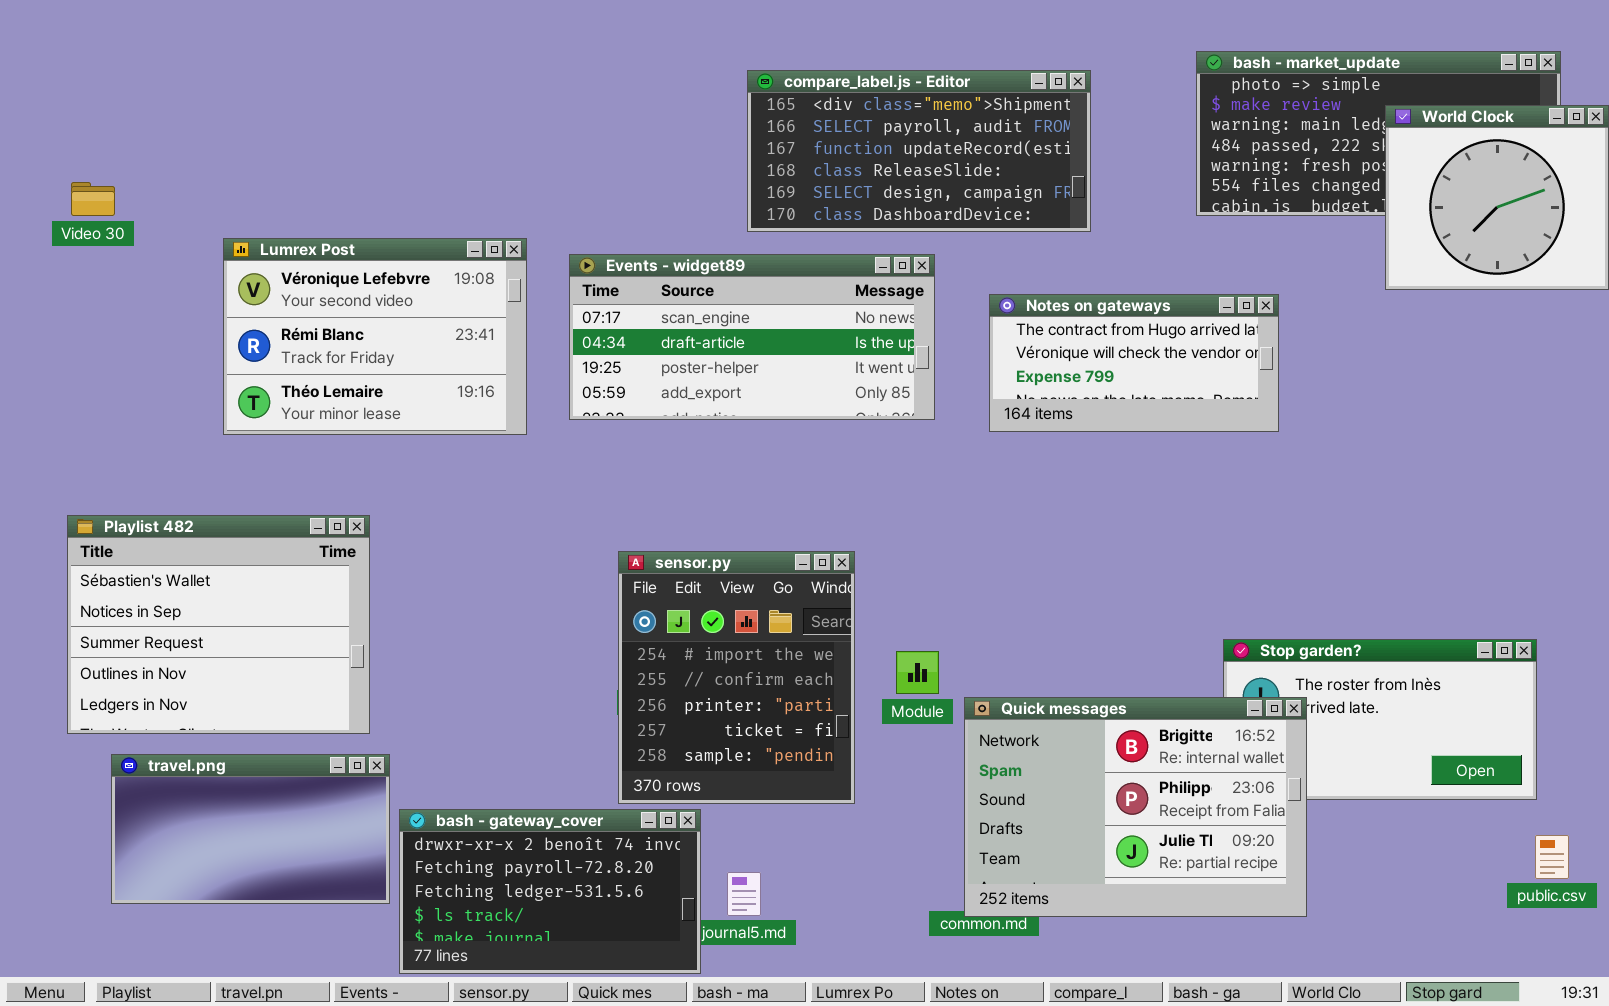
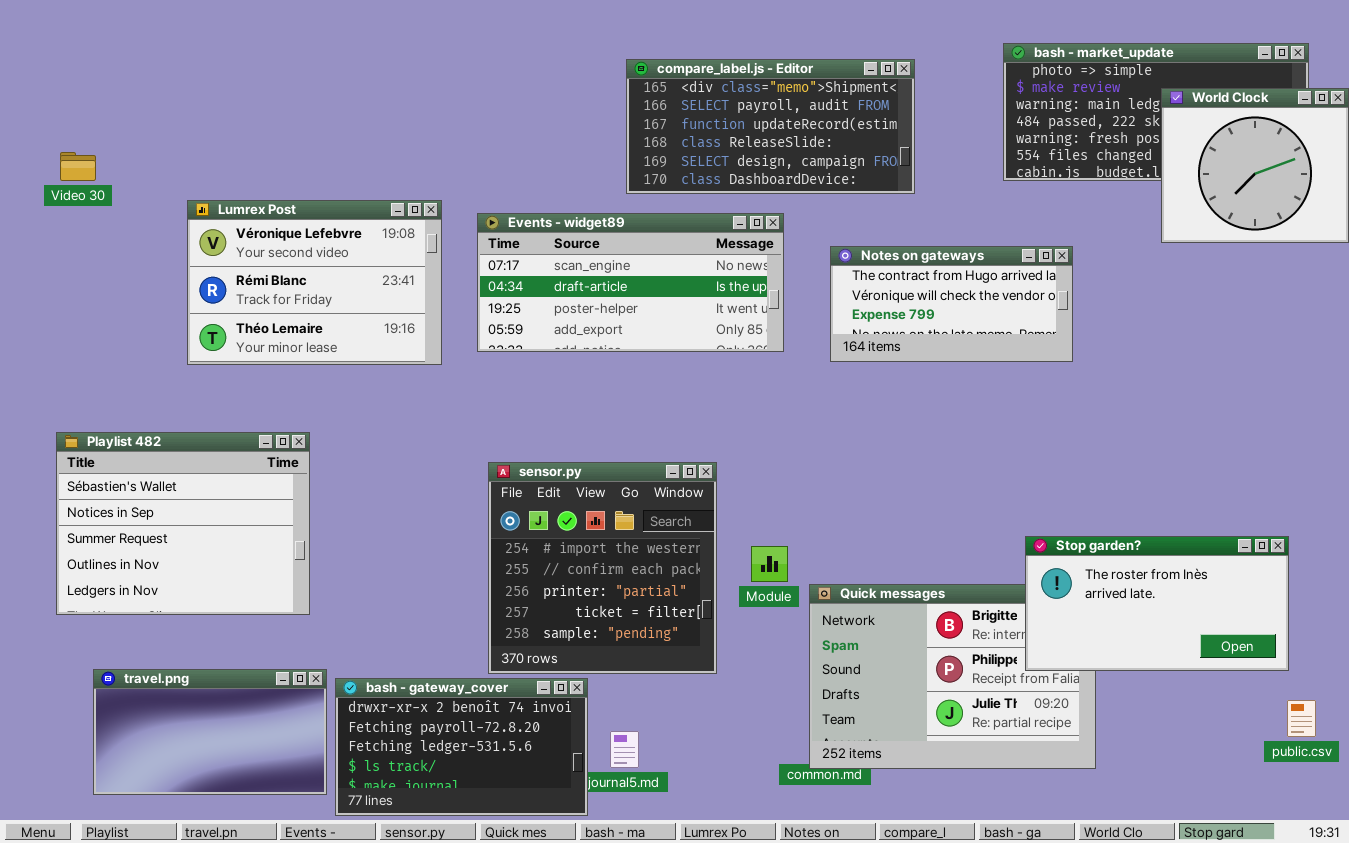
sensor.py: [618,551,855,804] -> [488,462,717,674], resized
Stop garden?: [1223,639,1537,800] -> [1025,536,1289,671], raised
travel.png: [111,754,390,904] -> [93,669,327,795], moved

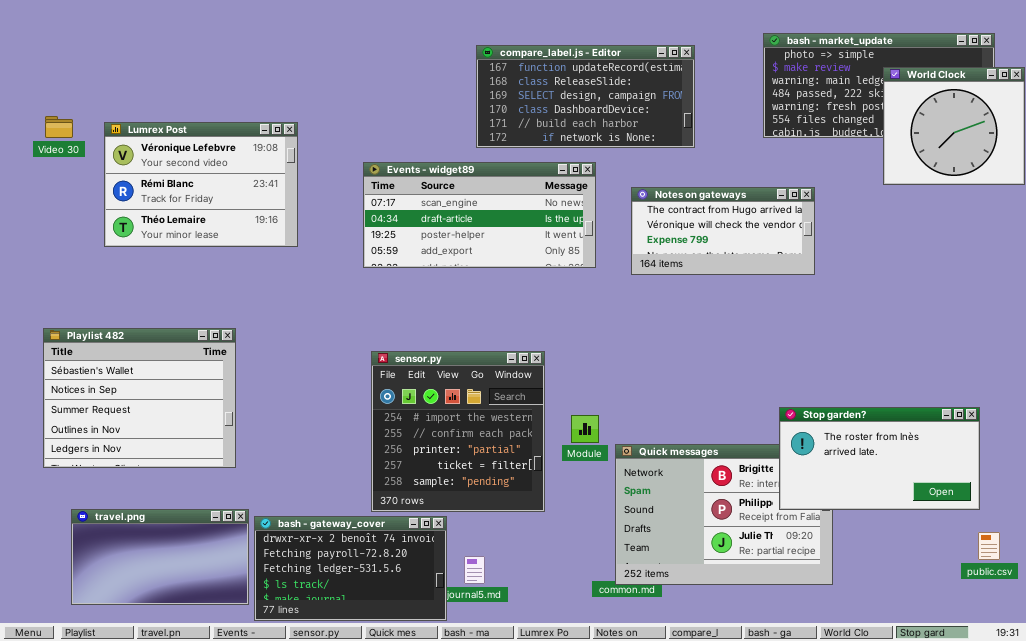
compare_label.js - Editor: [626,59,915,194] -> [476,45,695,148], scrolled down 2 rows
Lumrex Post: [187,200,442,365] -> [104,122,298,247], moved

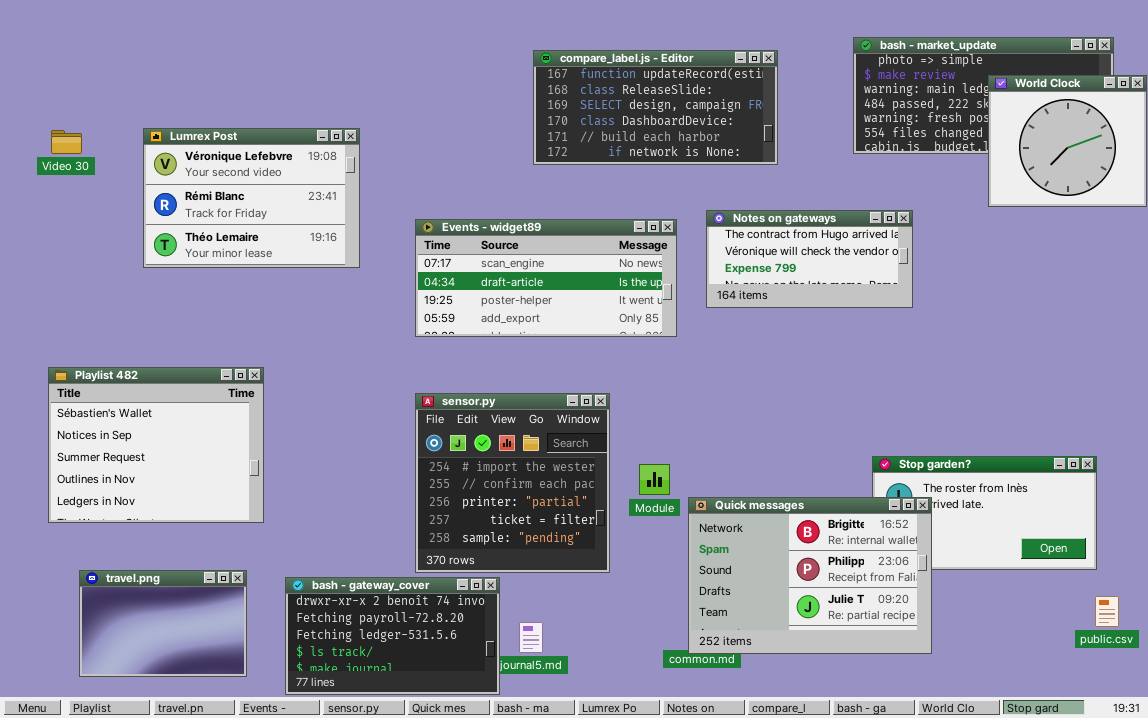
Lumrex Post: [104,122,298,247] -> [143,128,360,268], moved
Events - widget89: [363,162,596,268] -> [415,219,677,337], moved
Quick messages: [615,444,833,585] -> [688,497,932,654], raised
travel.png: [71,509,249,605] -> [79,570,247,677], resized

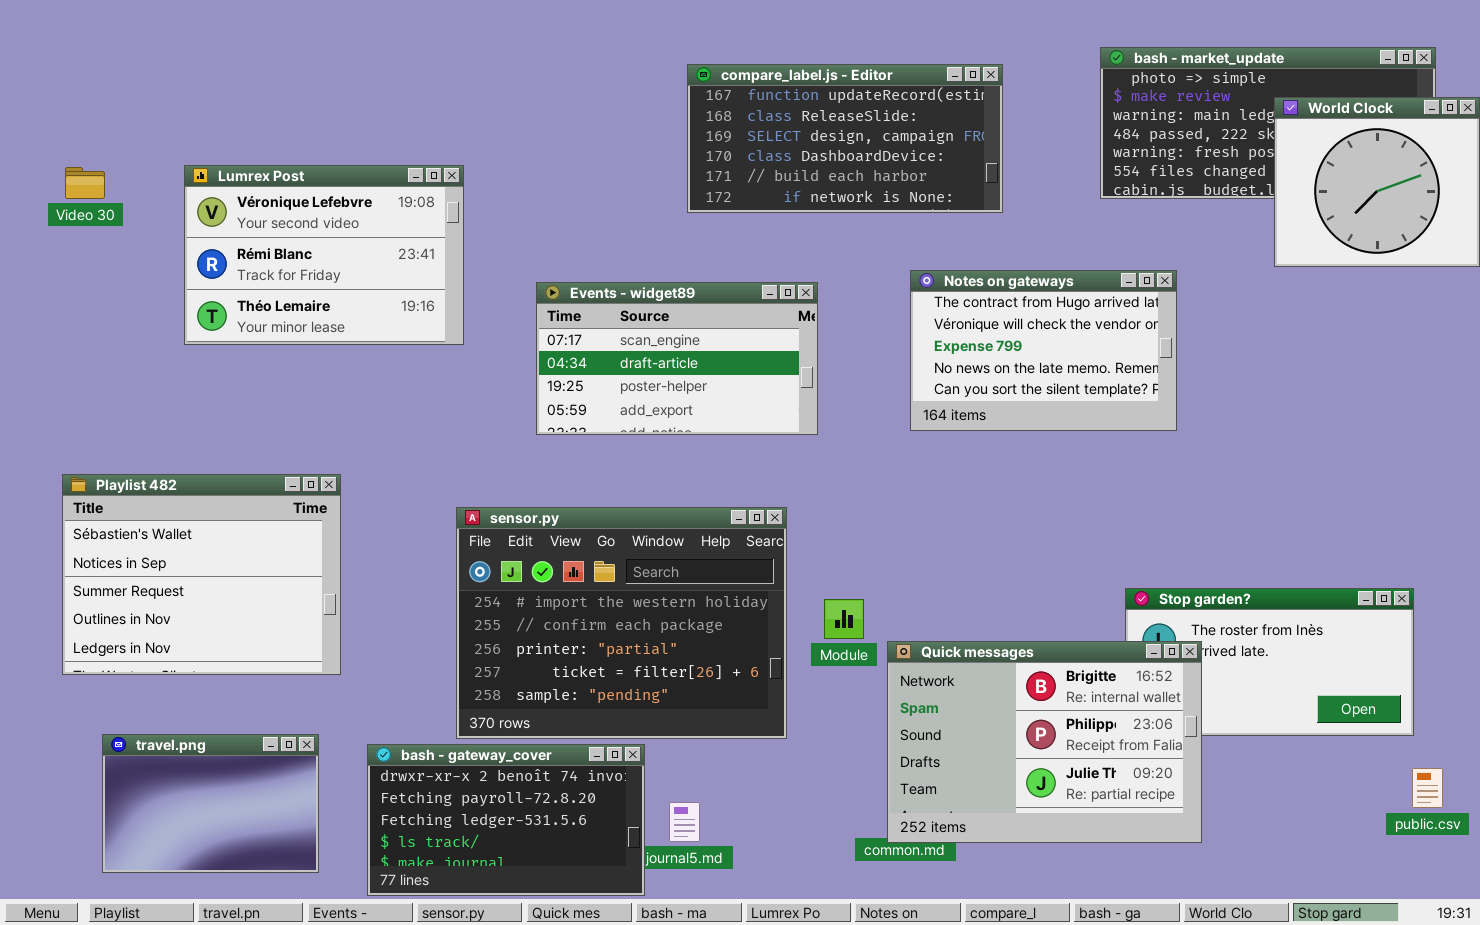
Notes on gateways: [706,210,913,308] -> [910,270,1177,431], resized
Events - widget89: [415,219,677,337] -> [536,282,818,435], resized
sensor.py: [415,393,610,573] -> [456,507,787,739], resized

